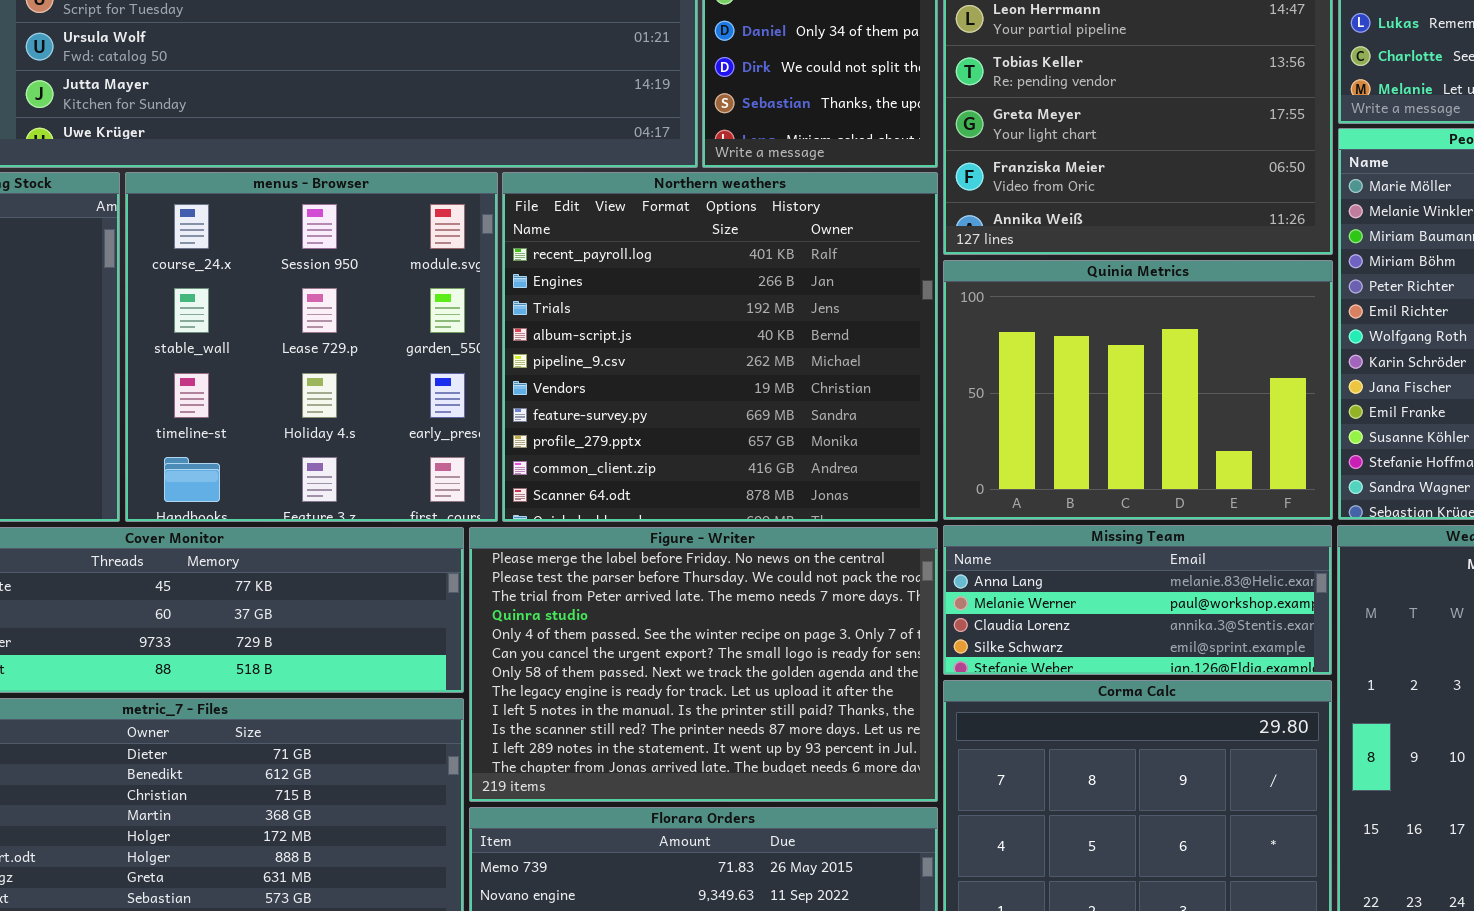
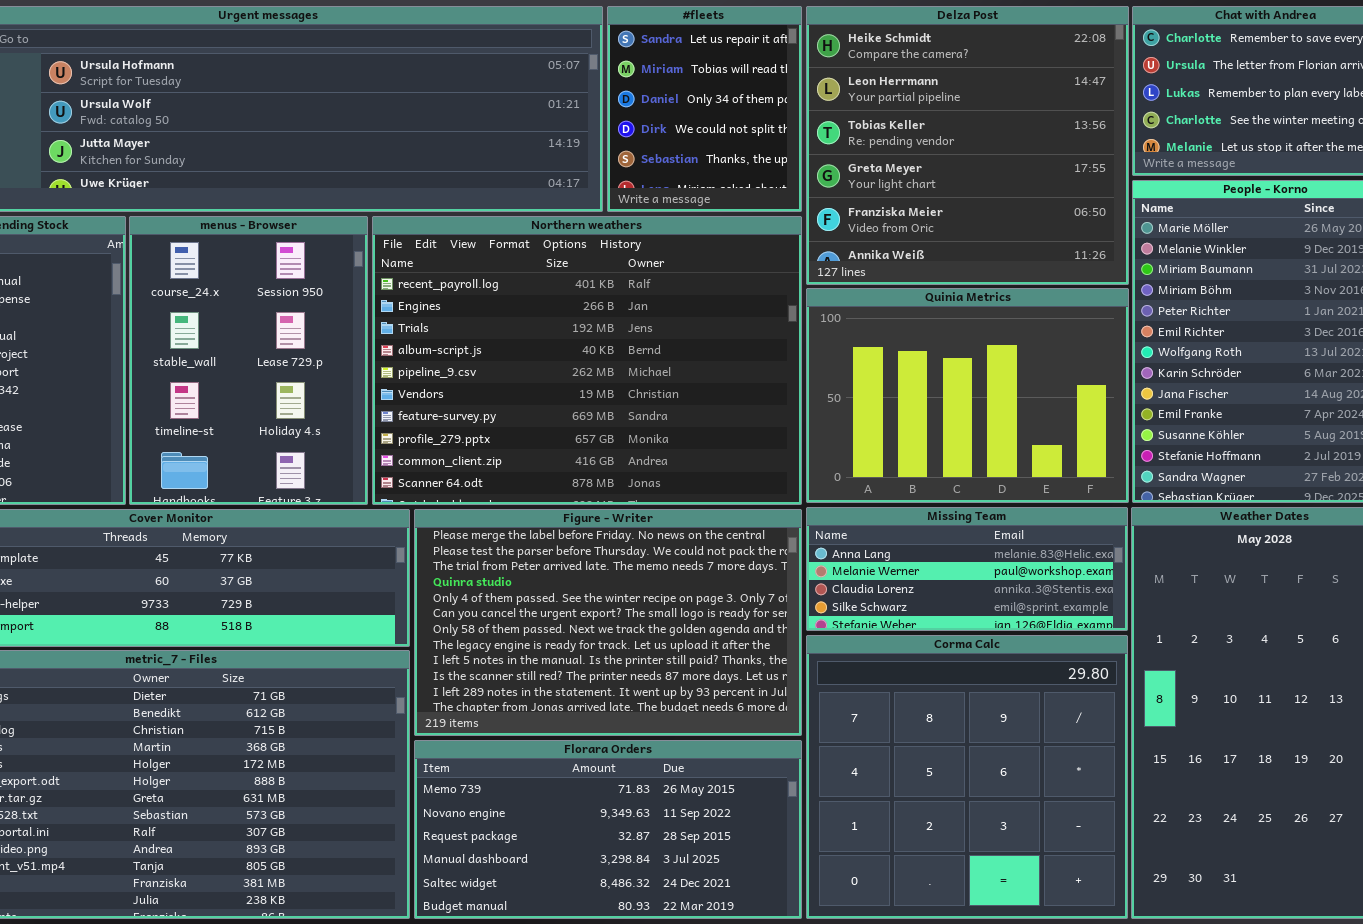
menus - Browser: [125,172,498,522] -> [129,216,368,505], resized
Northern weathers: [502,172,938,522] -> [372,216,802,505], resized

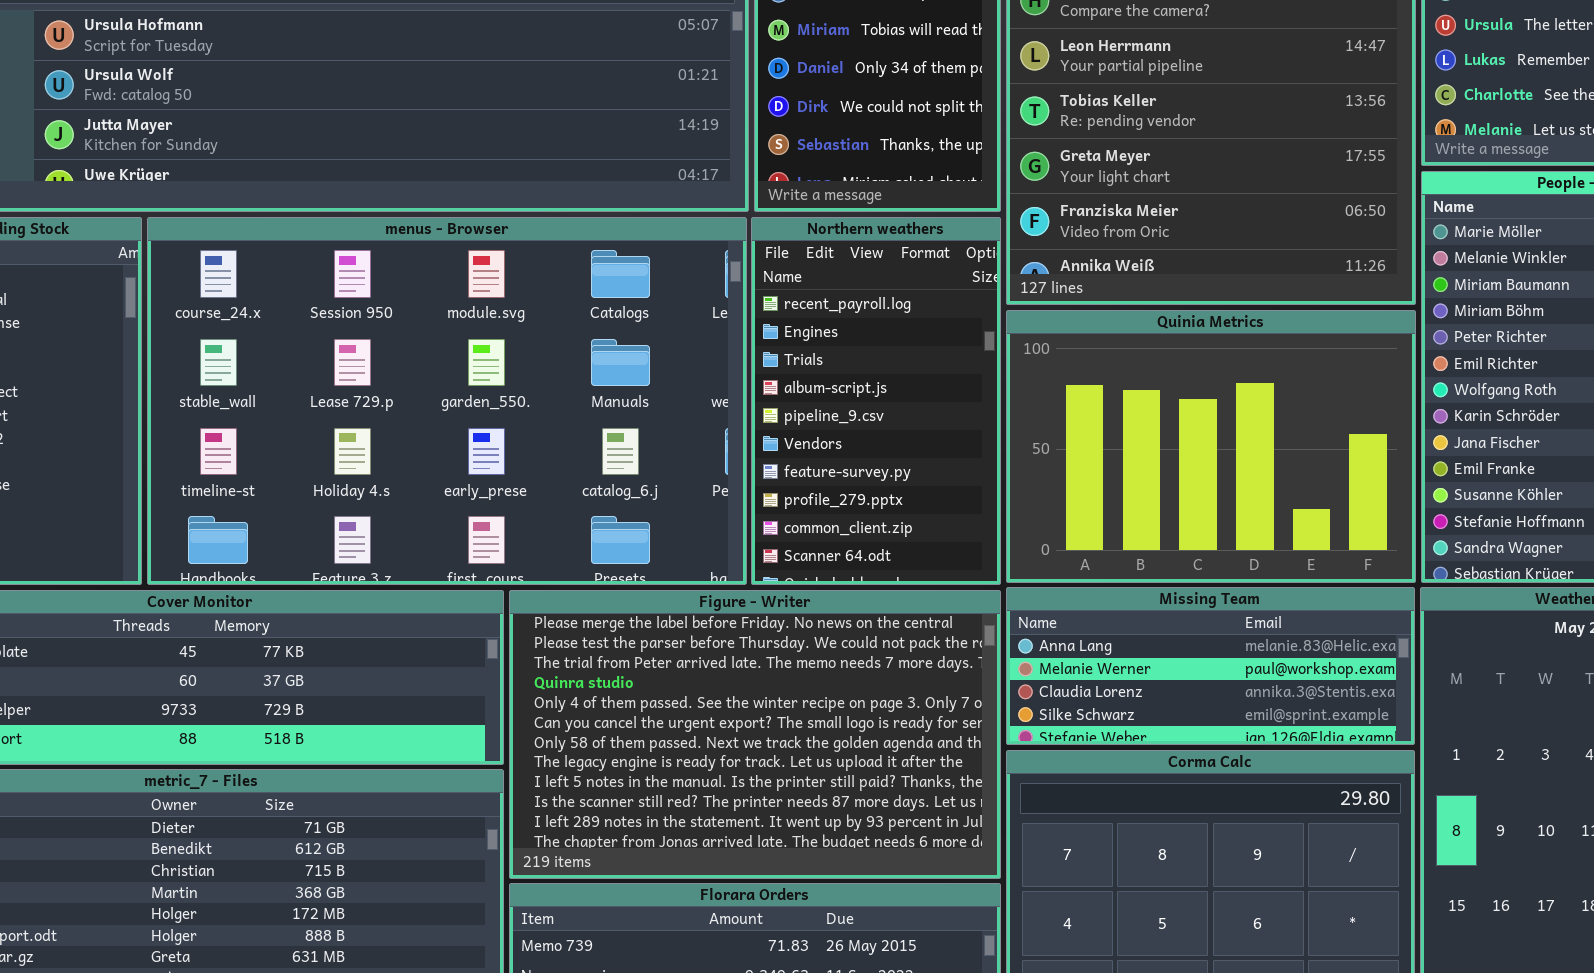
menus - Browser: [129,216,368,505] -> [147,217,747,585], resized
Northern weathers: [372,216,802,505] -> [751,217,1001,585], resized

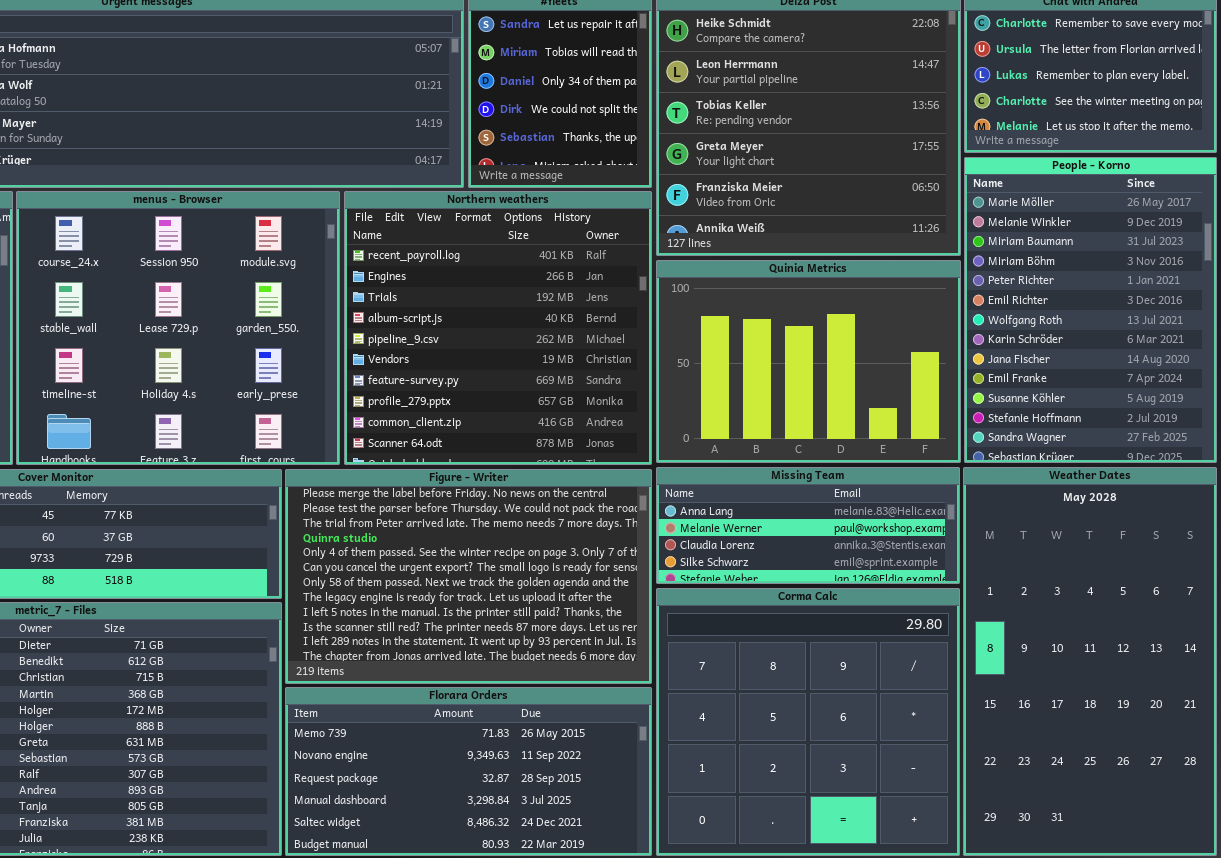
menus - Browser: [147,217,747,585] -> [16,191,340,465], resized
Northern weathers: [751,217,1001,585] -> [344,191,652,465], resized

